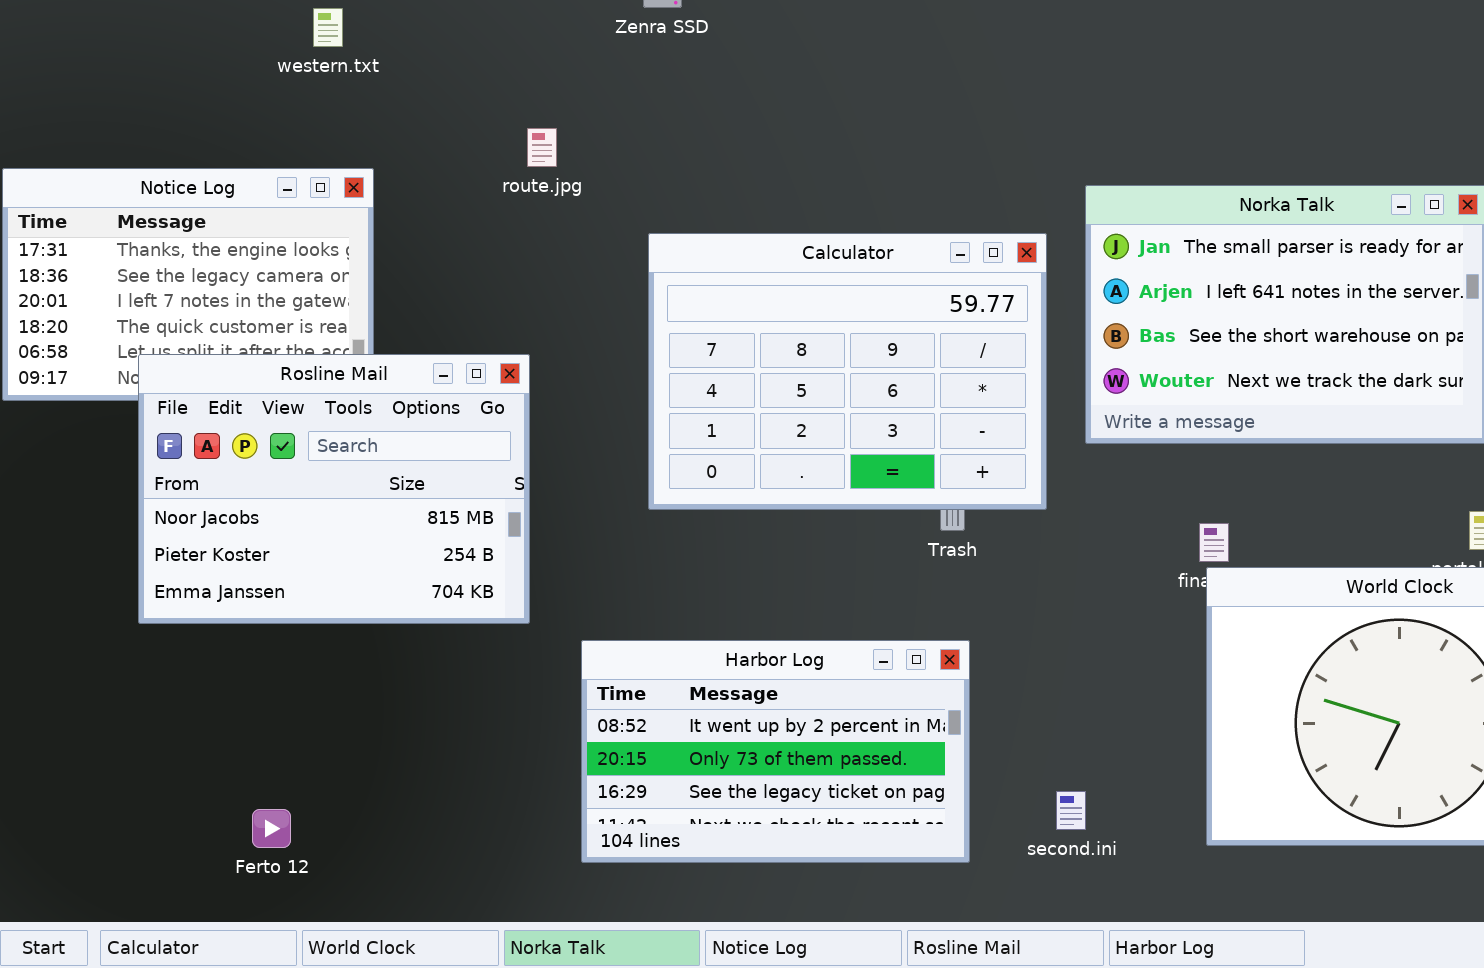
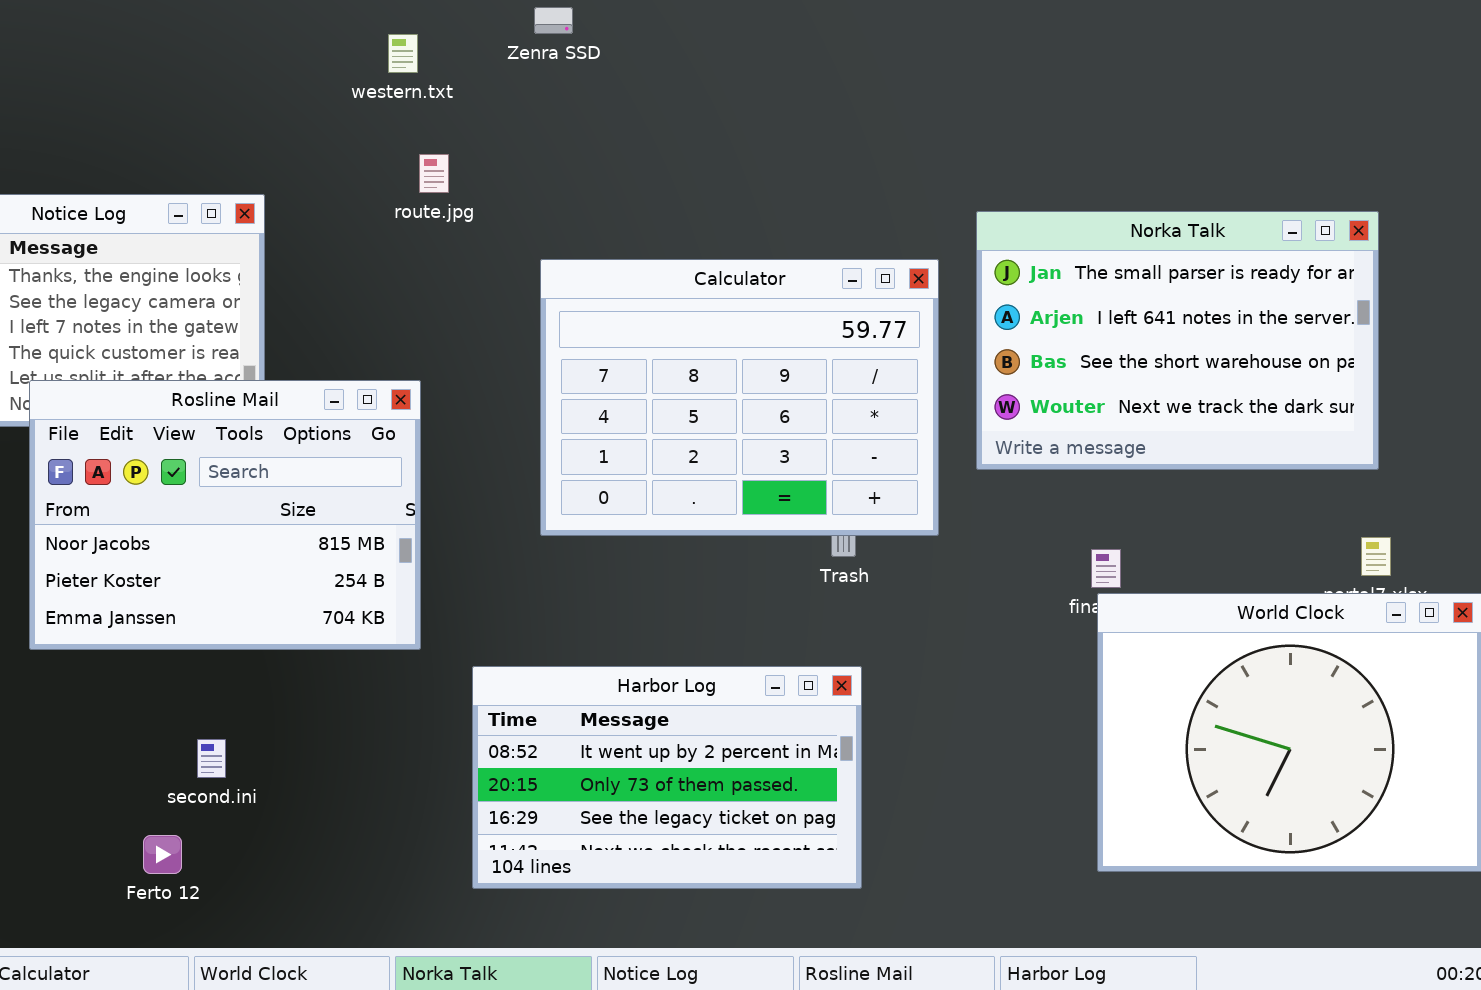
western.txt: [313,8,343,47] -> [388,34,418,73], moved
second.ini: [1056,791,1086,830] -> [197,739,226,778], moved

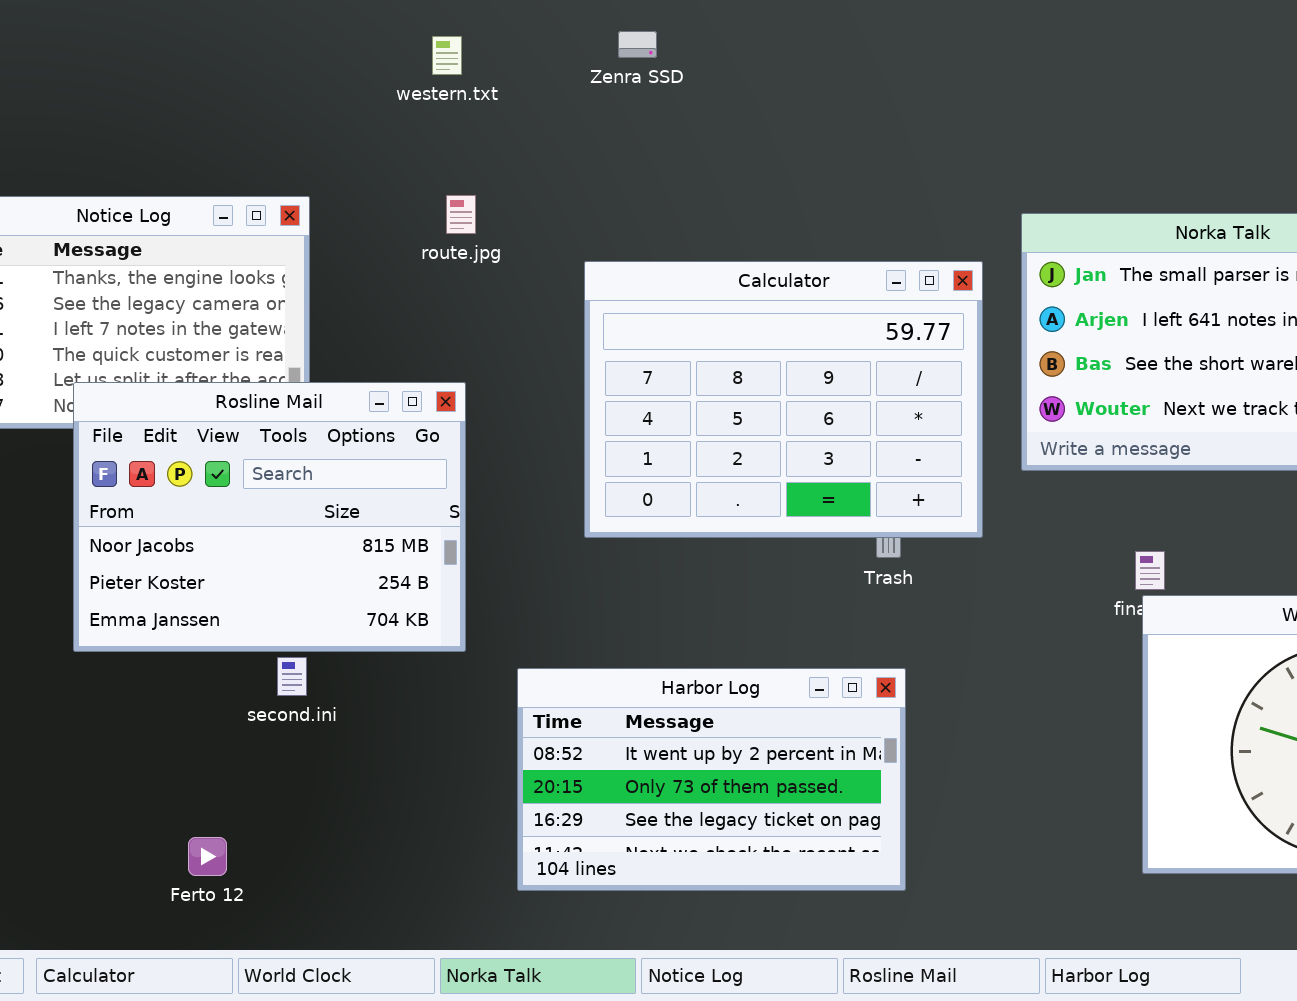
Zenra SSD: [534,7,573,34] -> [618,31,657,58], moved
route.jpg: [419,154,449,193] -> [446,195,476,234], moved
second.ini: [197,739,226,778] -> [277,657,307,696], moved

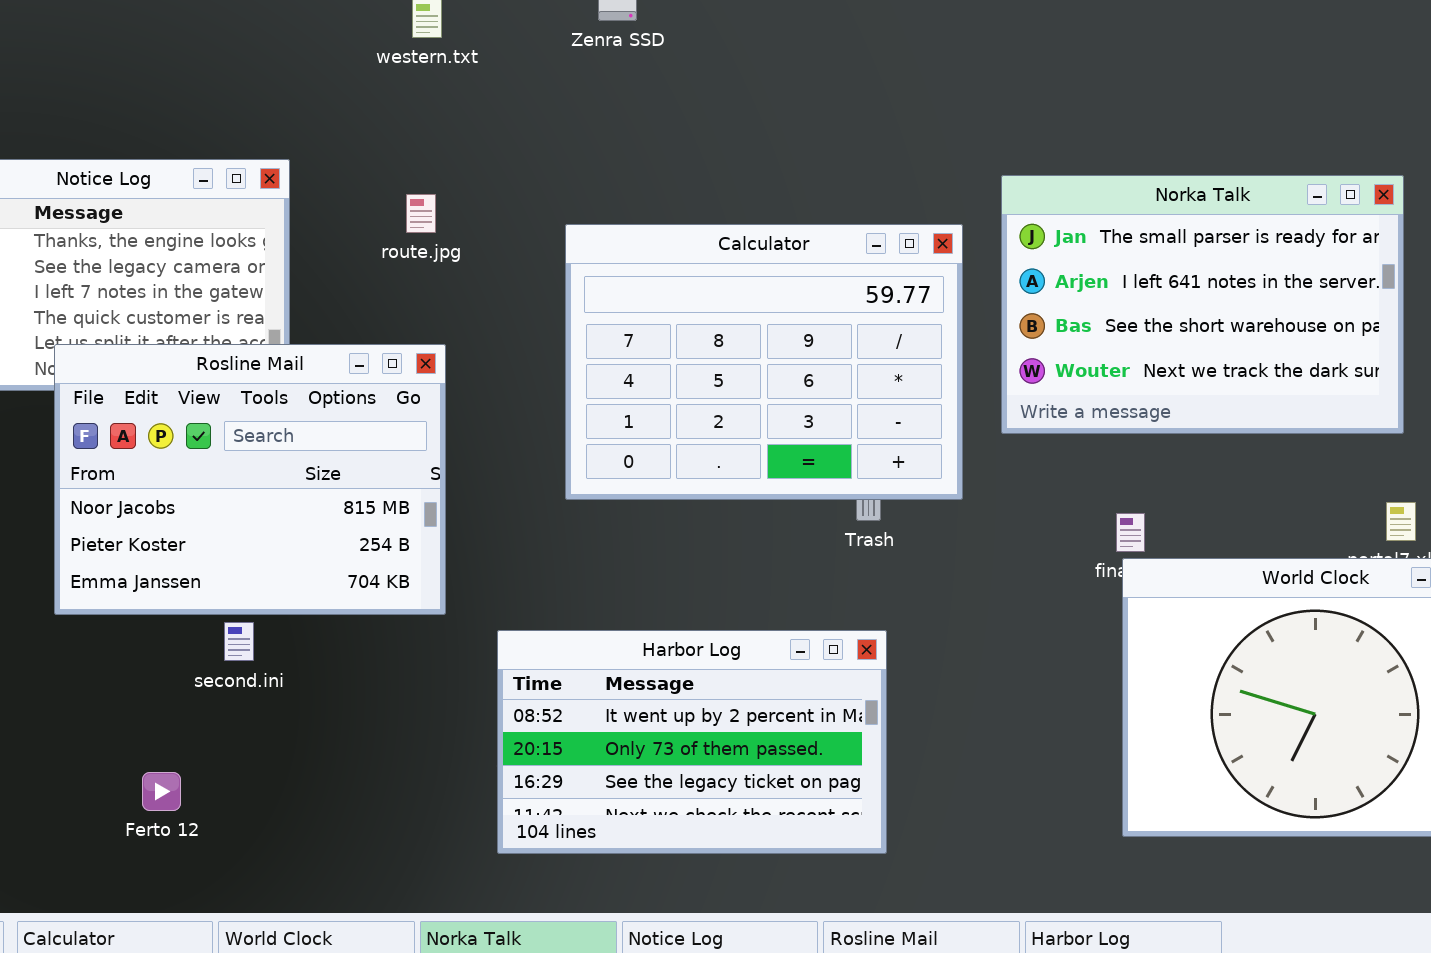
route.jpg: [446,195,476,234] -> [406,194,436,233], moved
second.ini: [277,657,307,696] -> [224,622,254,661], moved
Ferto 12: [188,837,227,876] -> [142,772,181,811], moved

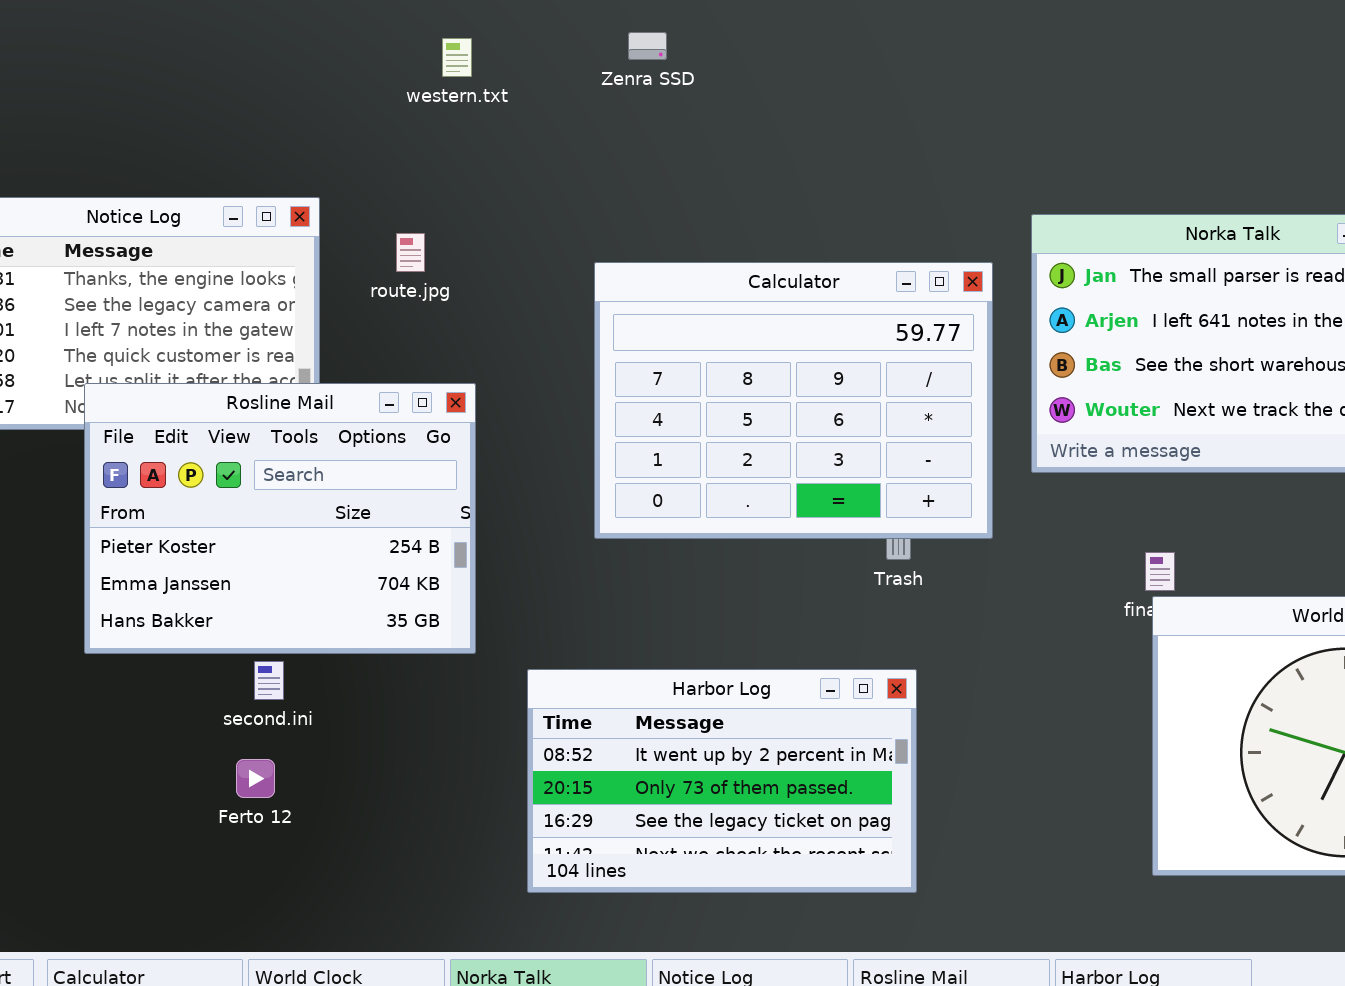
route.jpg: [406,194,436,233] -> [396,233,425,272], moved
Rosline Mail: [54,344,446,615] -> [84,383,476,654], scrolled down 1 row
Ferto 12: [142,772,181,811] -> [236,759,275,798], moved

